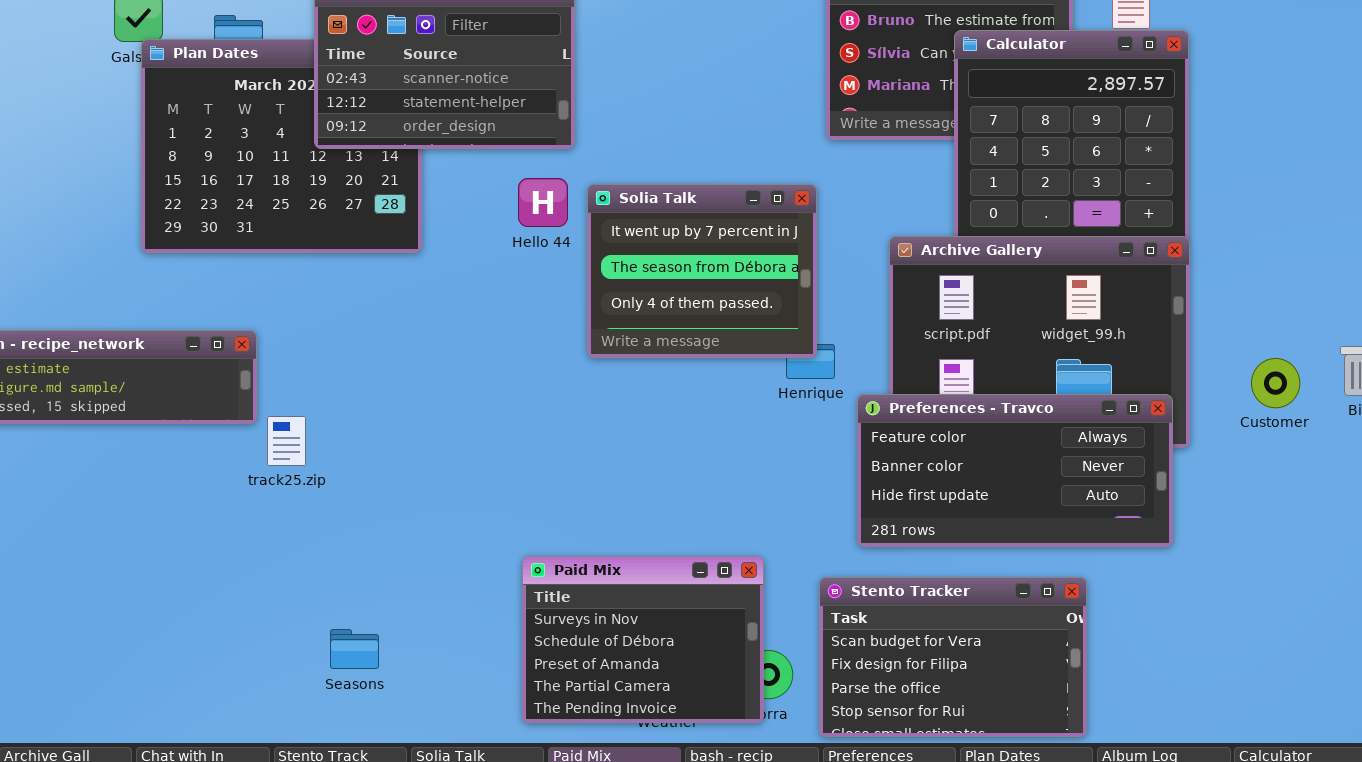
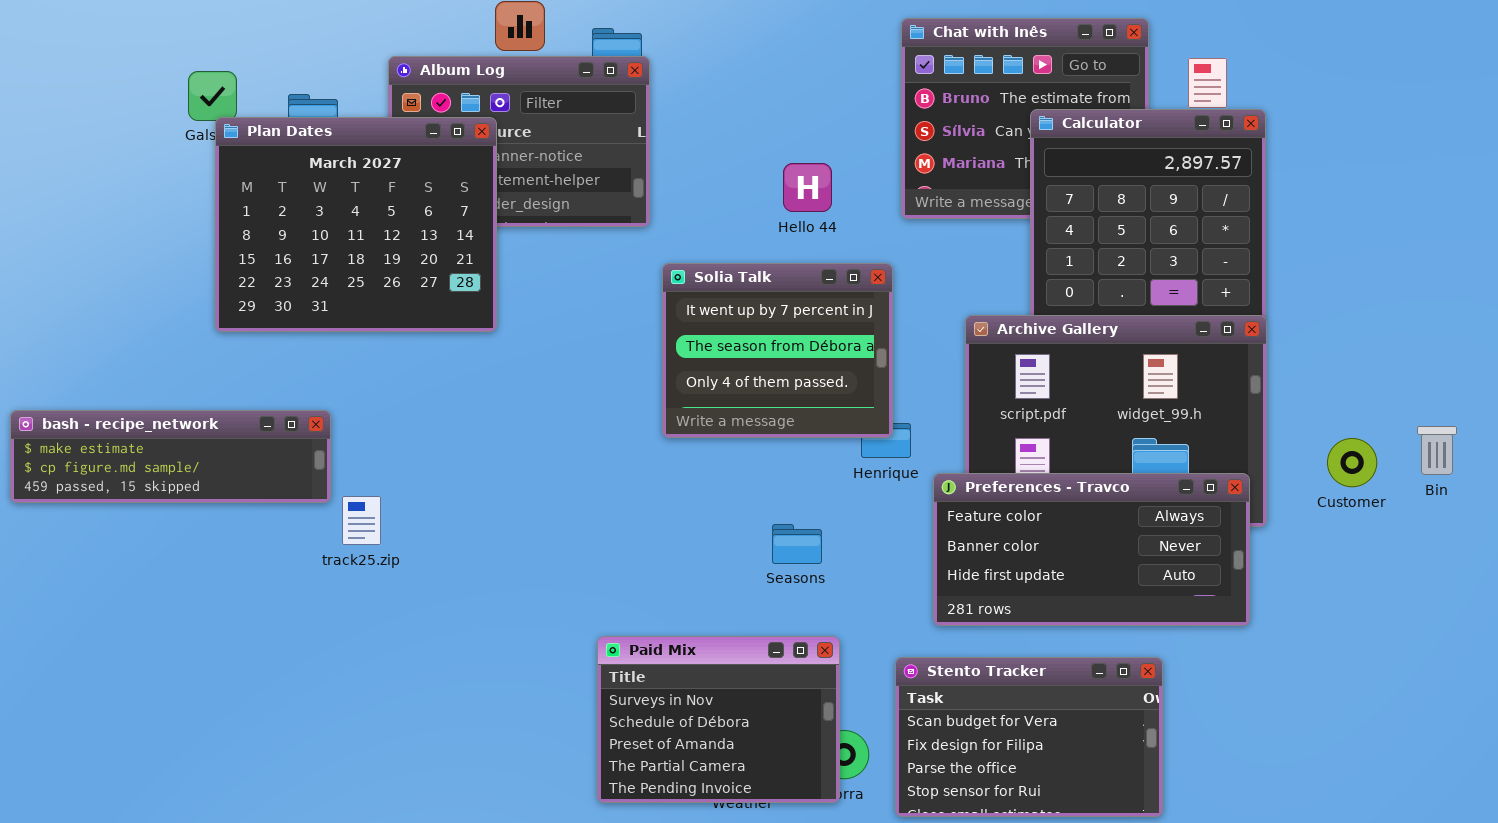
Plan Dates: [141,39,422,253] -> [215,117,497,332], raised
Hello 44: [518,178,568,227] -> [783,163,832,212], moved
Seasons: [330,629,379,669] -> [772,524,822,564], moved

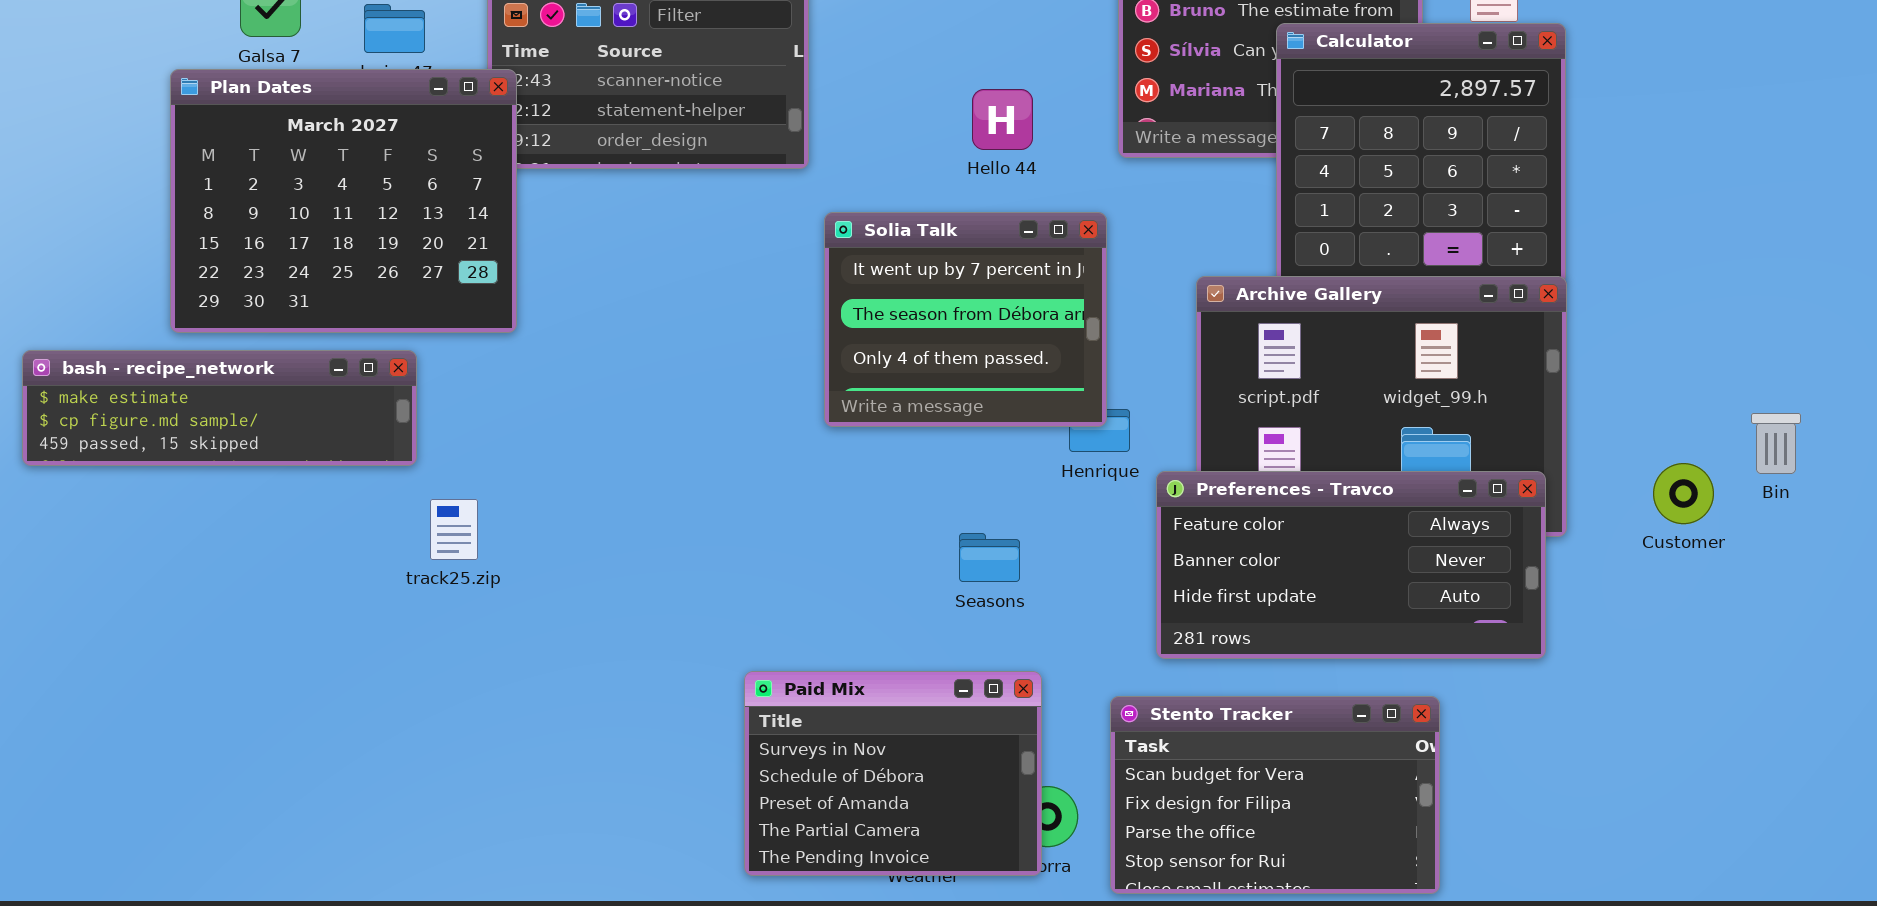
Plan Dates: [215,117,497,332] -> [170,69,517,333], moved
bash - recipe_network: [10,410,331,503] -> [22,350,417,466], moved
Customer: [1327,438,1377,487] -> [1653,463,1714,524], moved

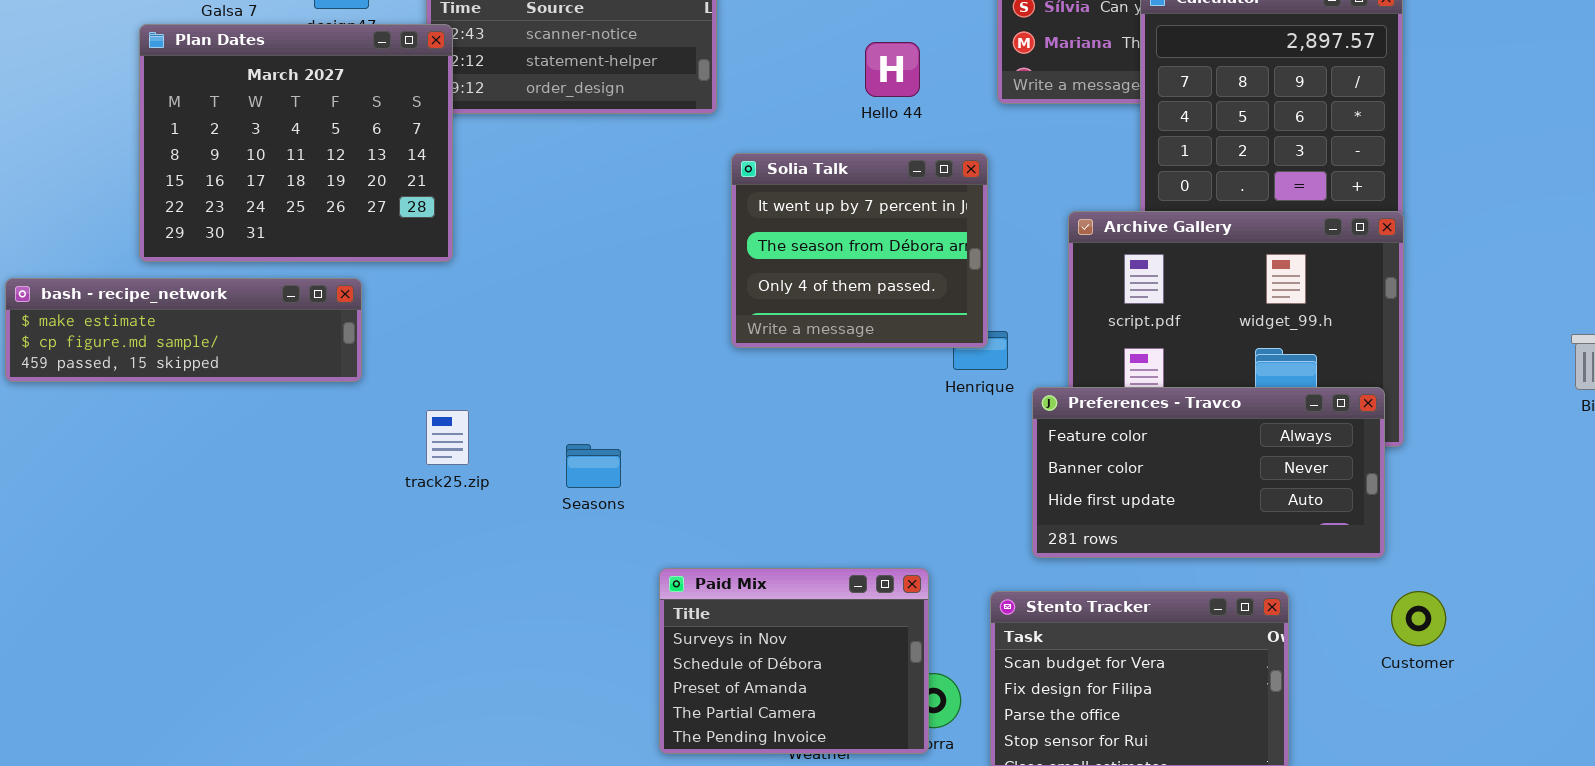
Customer: [1653,463,1714,524] -> [1391,591,1446,646], moved
track25.zip: [430,499,478,560] -> [426,410,469,465], moved
Seasons: [959,533,1020,582] -> [566,444,621,488], moved

